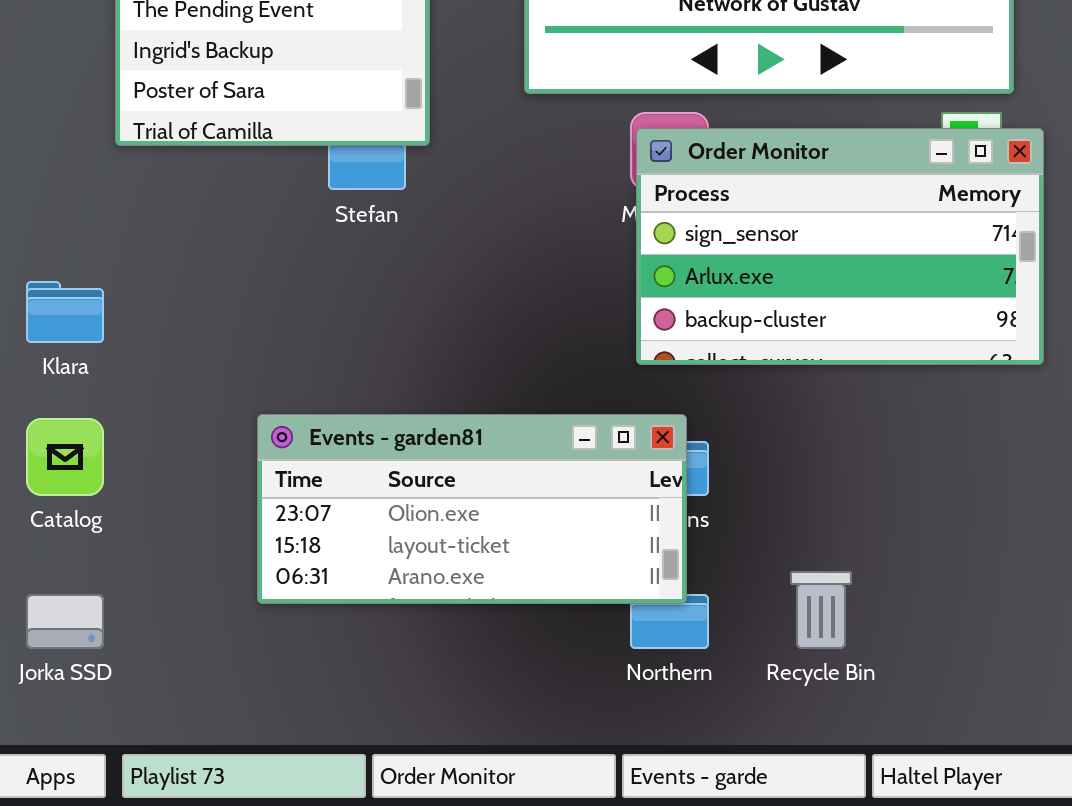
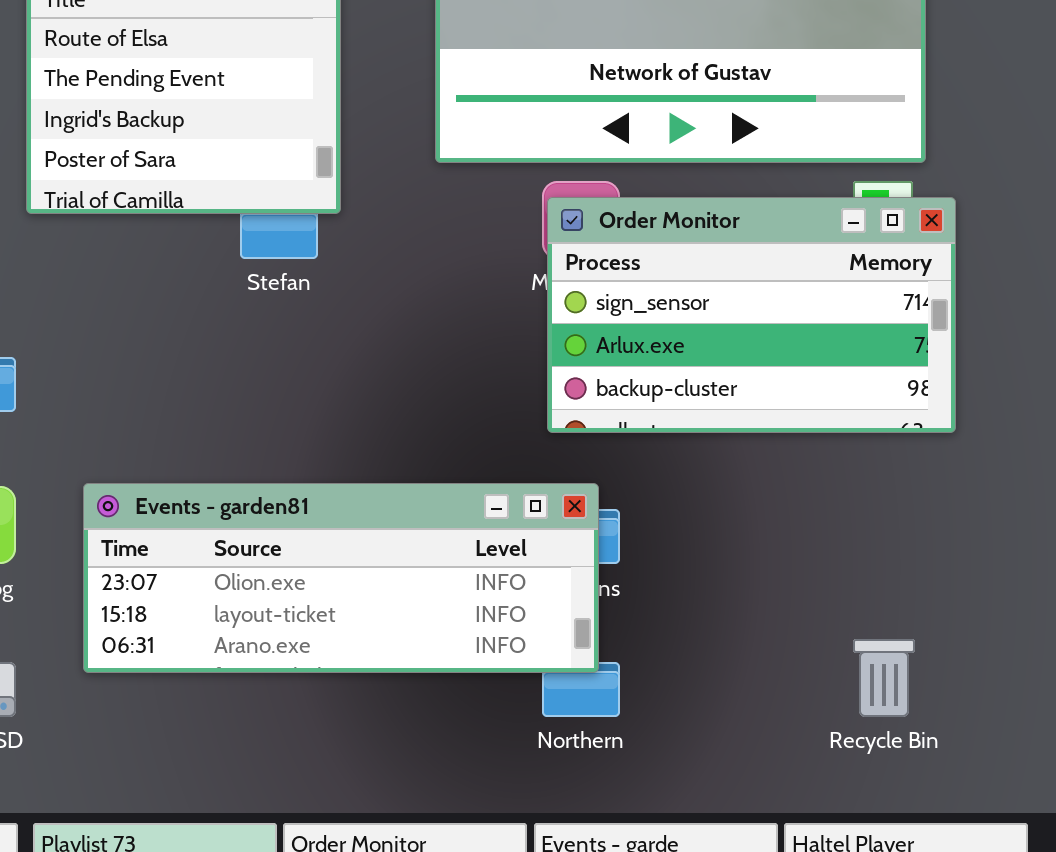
Events - garden81: [257,414,687,604] -> [83,483,599,673], resized
Recycle Bin: [790,571,852,649] -> [853,639,915,717], moved

